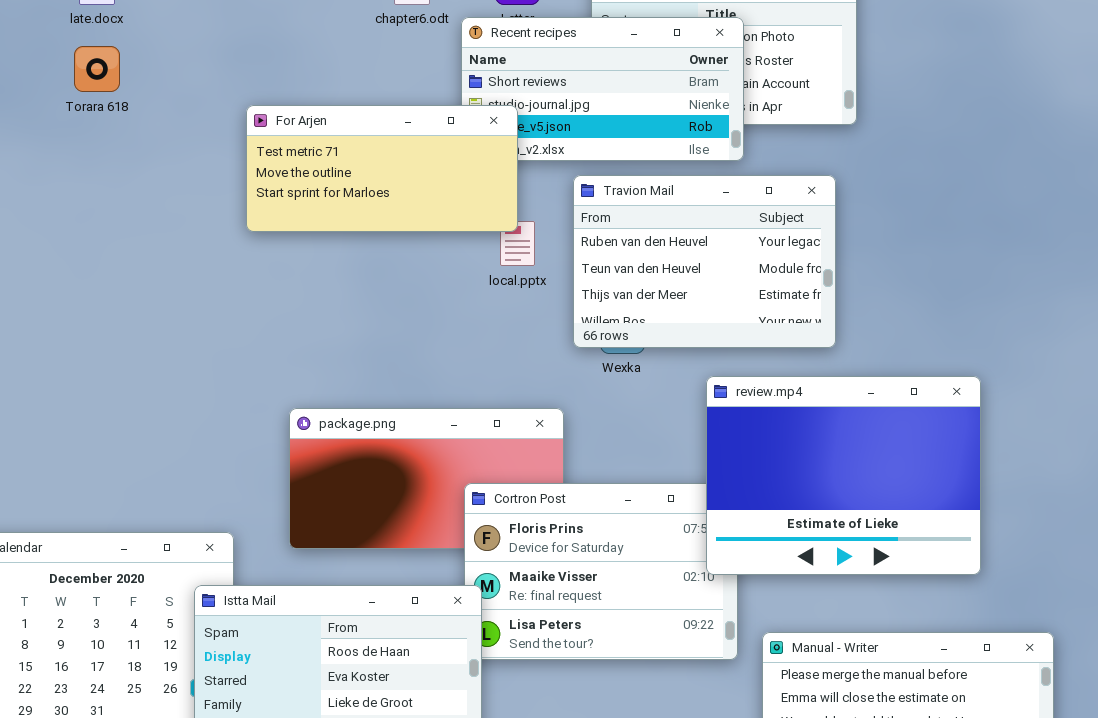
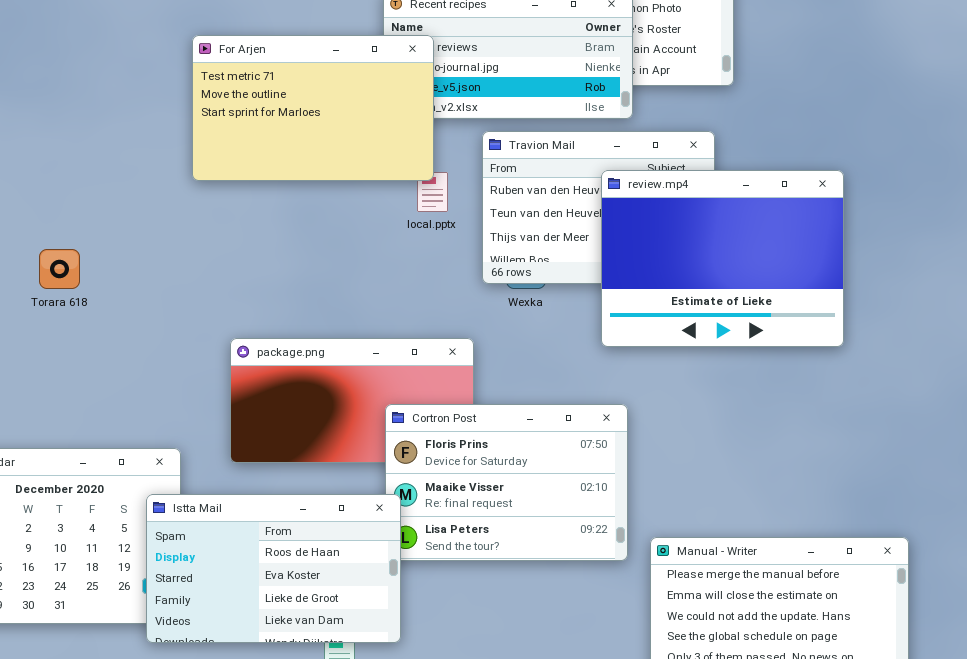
Torara 618: [74,46,120,92] -> [39,249,80,289], moved
For Arjen: [246,105,518,232] -> [192,35,434,181], resized
review.mp4: [706,376,981,575] -> [601,170,844,347], moved

